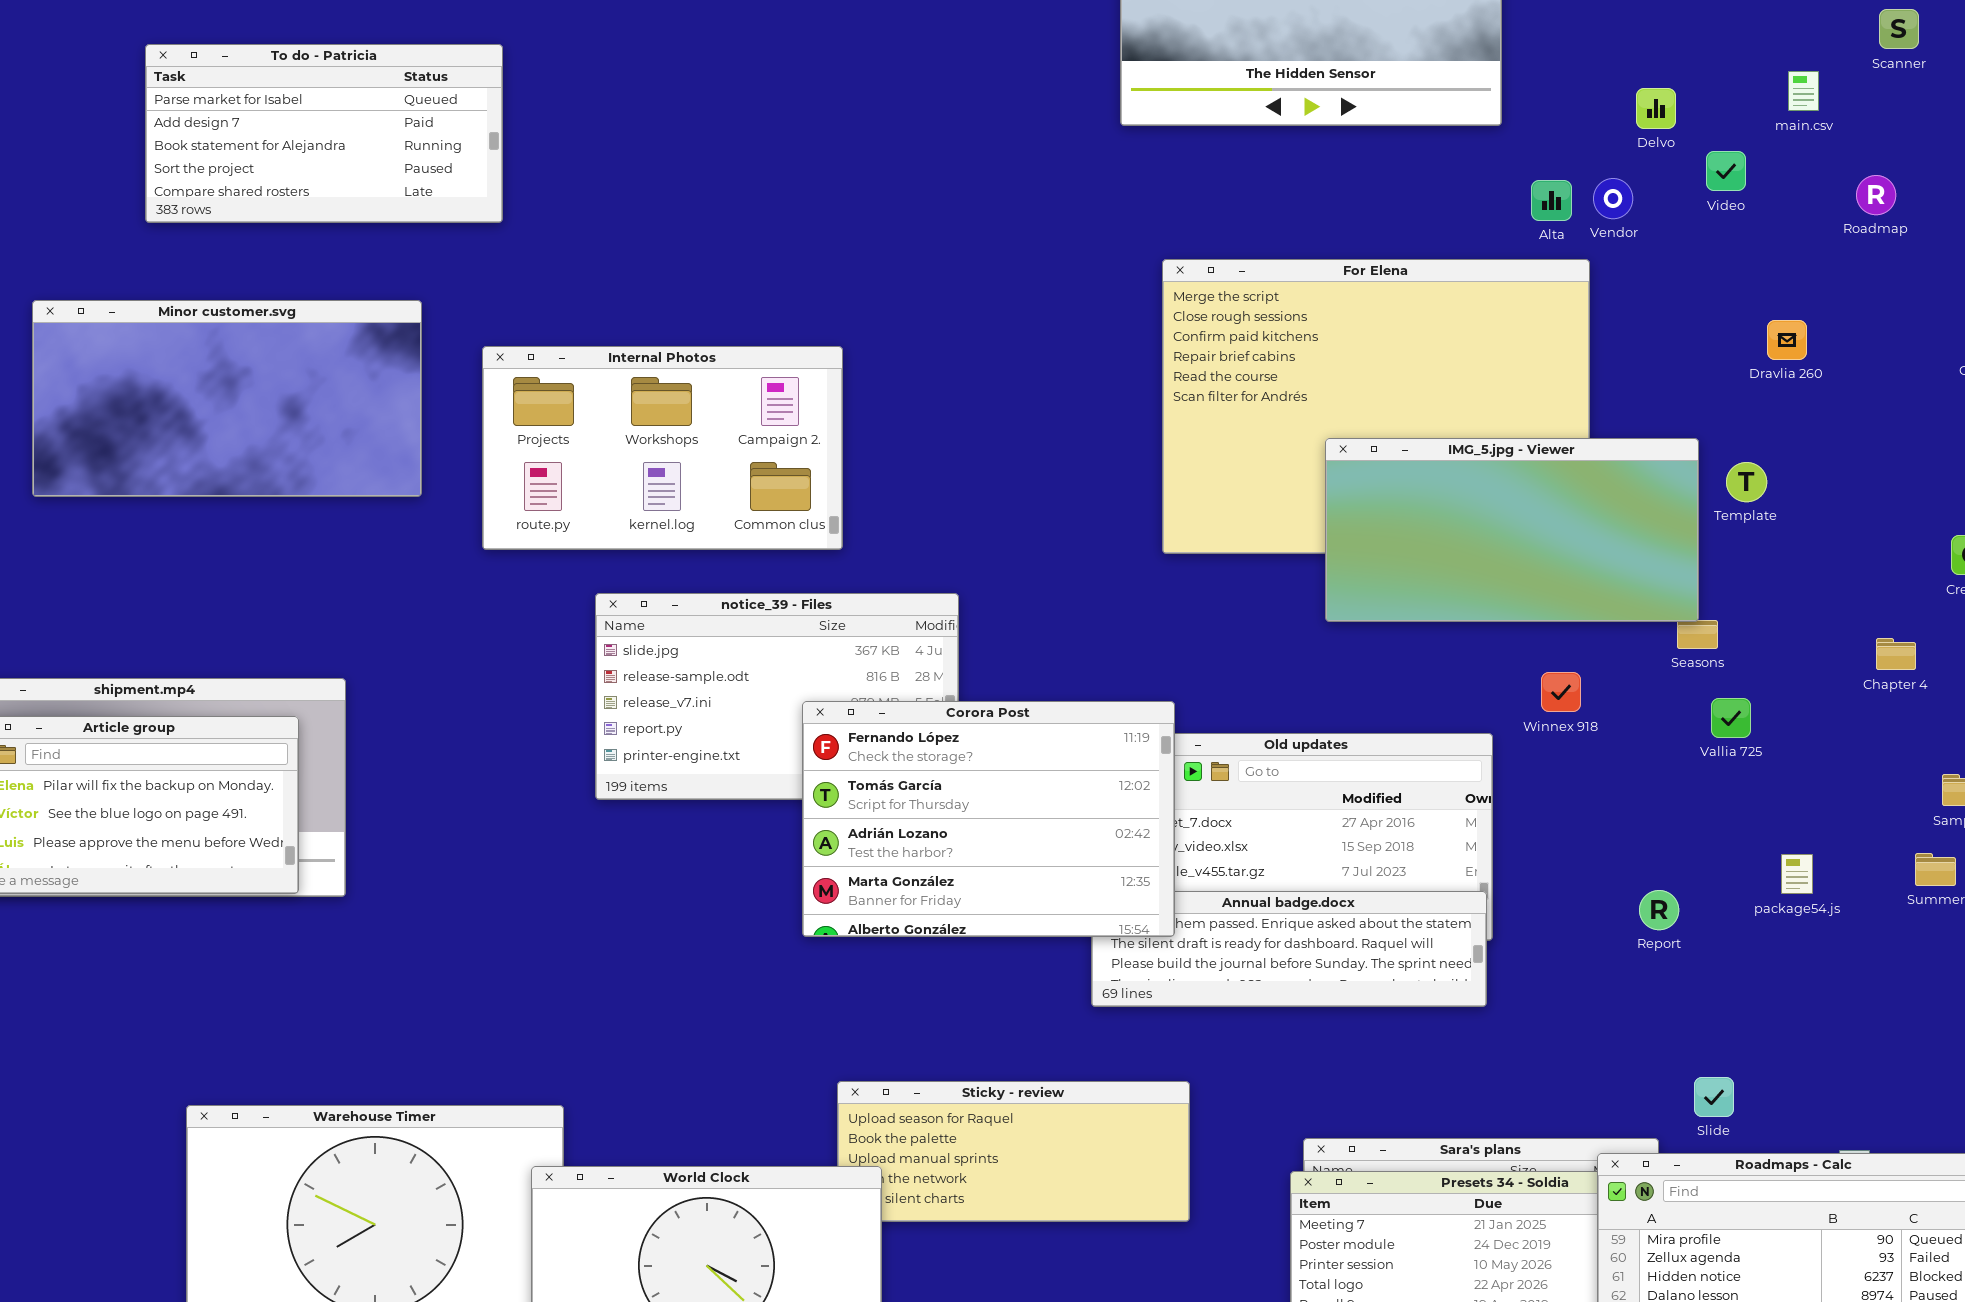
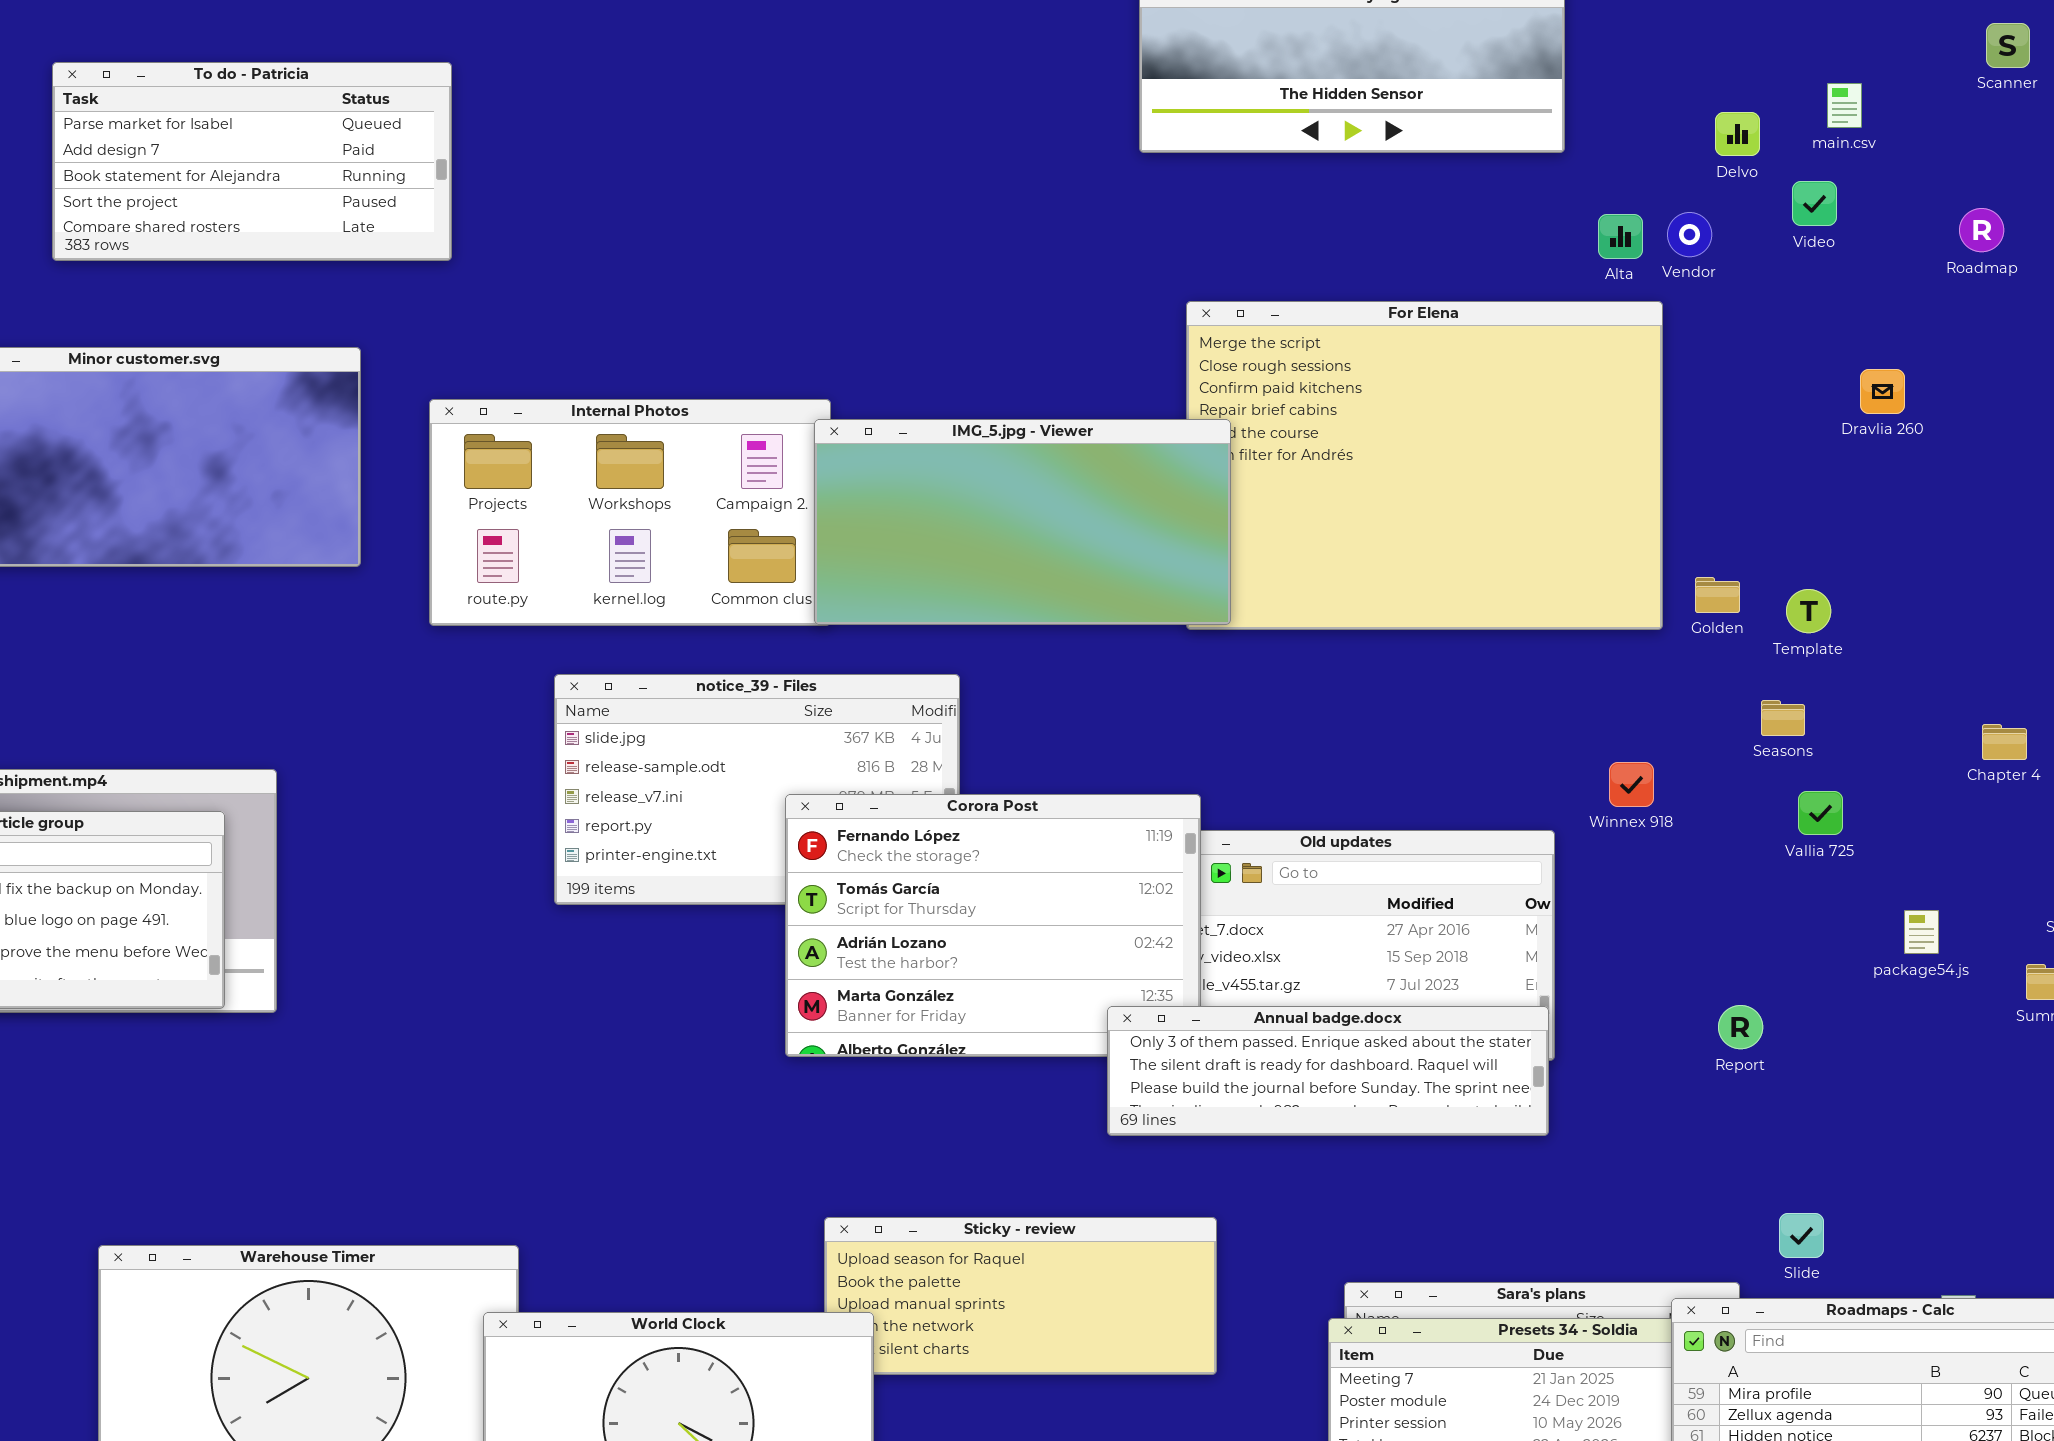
main.csv: [1788,71,1819,111] -> [1827,83,1862,128], moved
IMG_5.jpg - Viewer: [1325,438,1699,622] -> [814,419,1231,625], moved
Template: [1726,462,1767,502] -> [1786,589,1831,633], moved
package54.js: [1781,854,1813,894] -> [1904,910,1939,954], moved
Annual badge.docx: [1091,891,1487,1007] -> [1107,1006,1549,1136], raised

